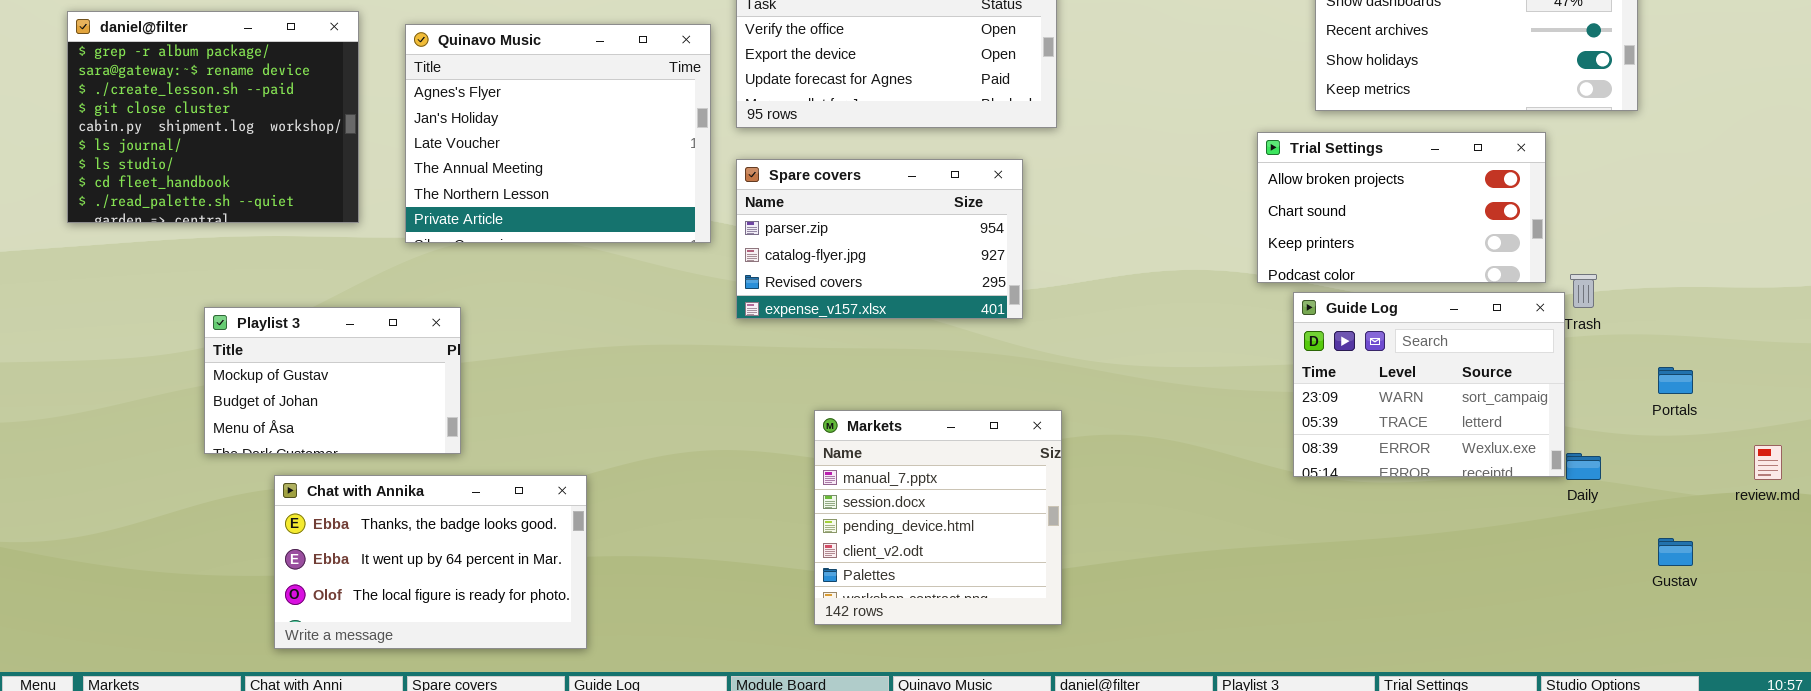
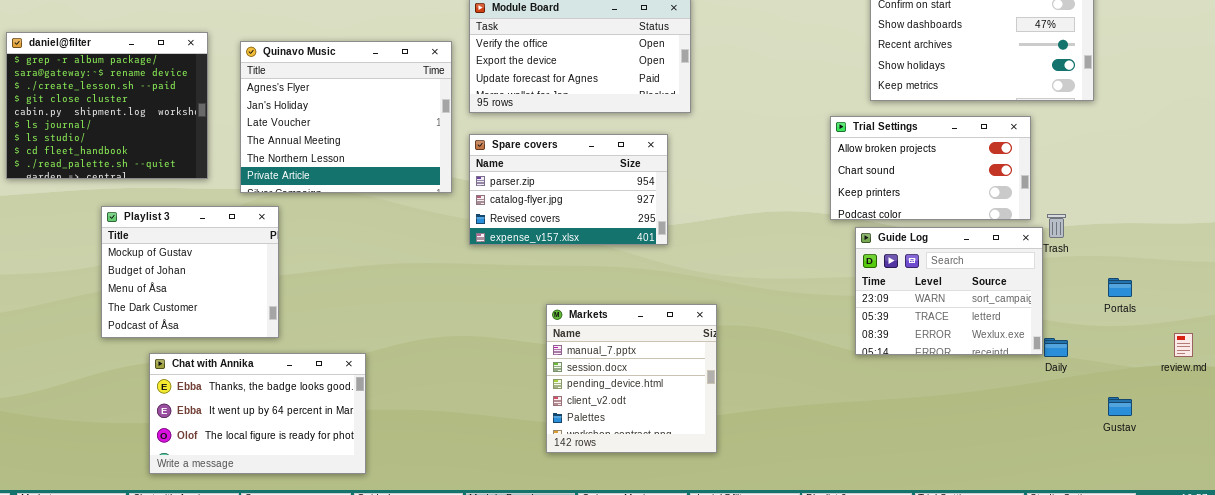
Playlist 3: [204,307,461,454] -> [101,206,279,338], resized
Markets: [814,410,1062,625] -> [546,304,717,453], moved

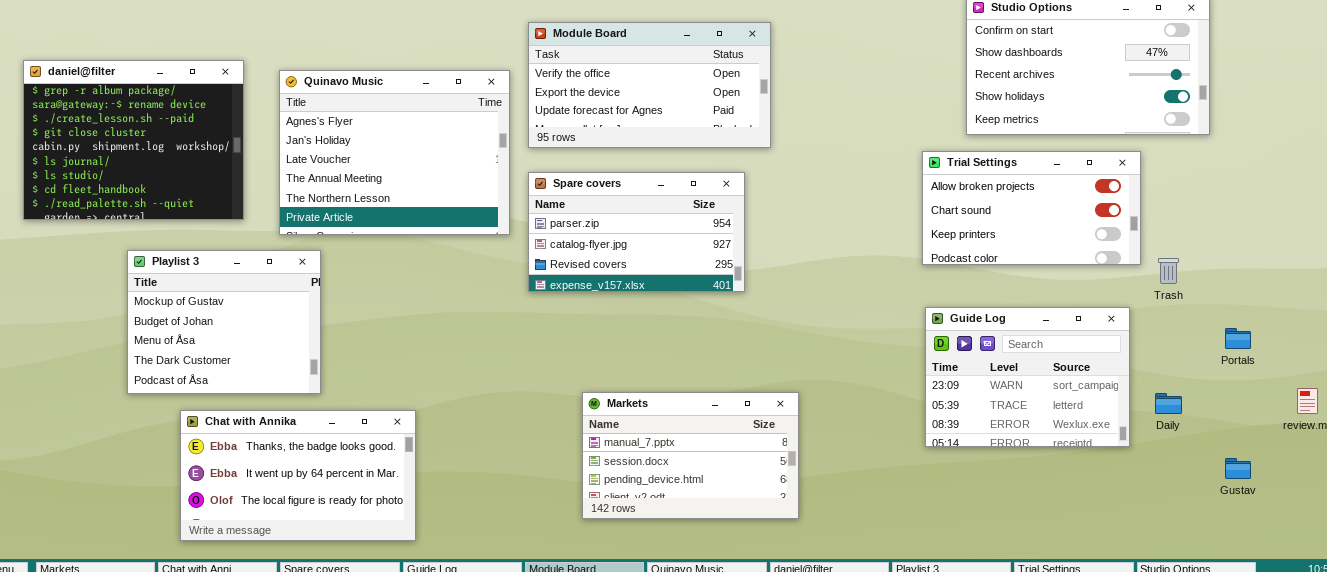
Guide Log: [855,227,1043,355] -> [925,307,1130,447], moved
Markets: [546,304,717,453] -> [582,392,799,519], resized

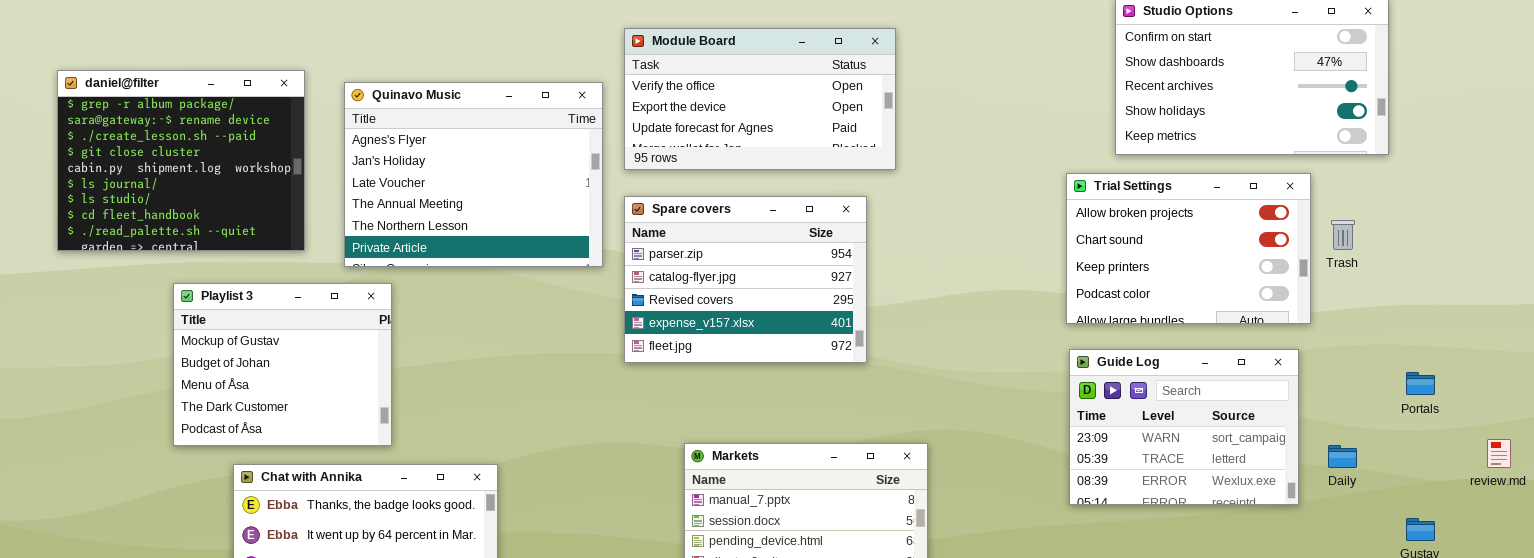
Trial Settings: [922,151,1141,265] -> [1066,173,1311,324], resized
Spare covers: [528,172,745,292] -> [624,196,867,363], resized
Trash: [1158,258,1179,284] -> [1331,220,1355,250], moved

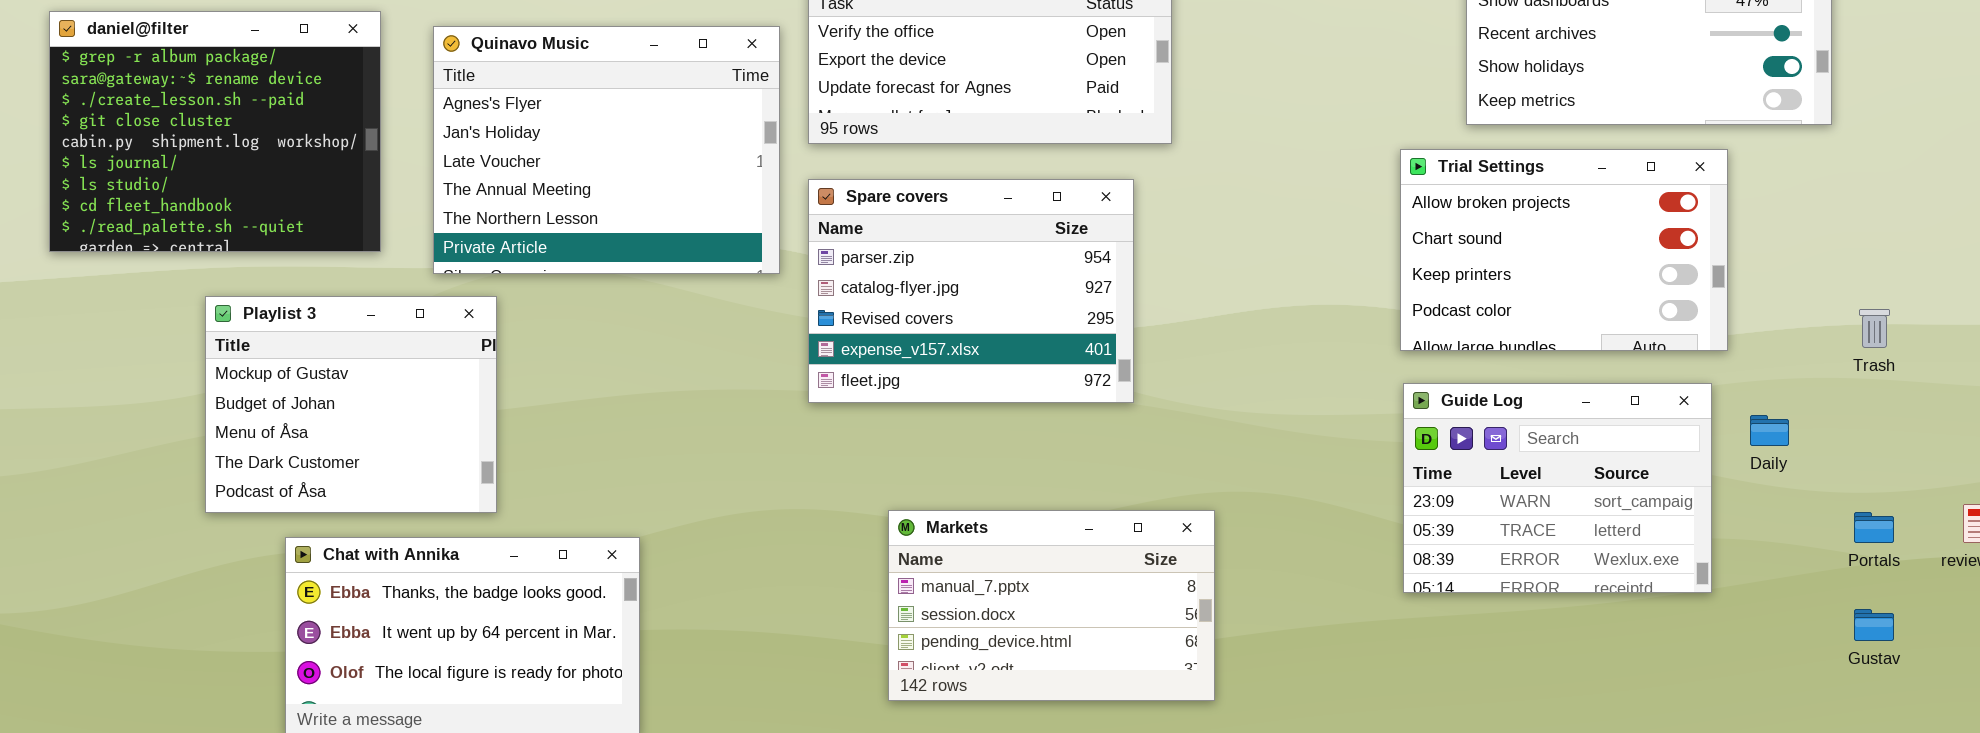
Trash: [1331,220,1355,250] -> [1859,309,1890,348], moved
Portals: [1406,372,1435,395] -> [1854,512,1894,543], moved
Daily: [1328,445,1357,468] -> [1750,415,1789,446], moved

